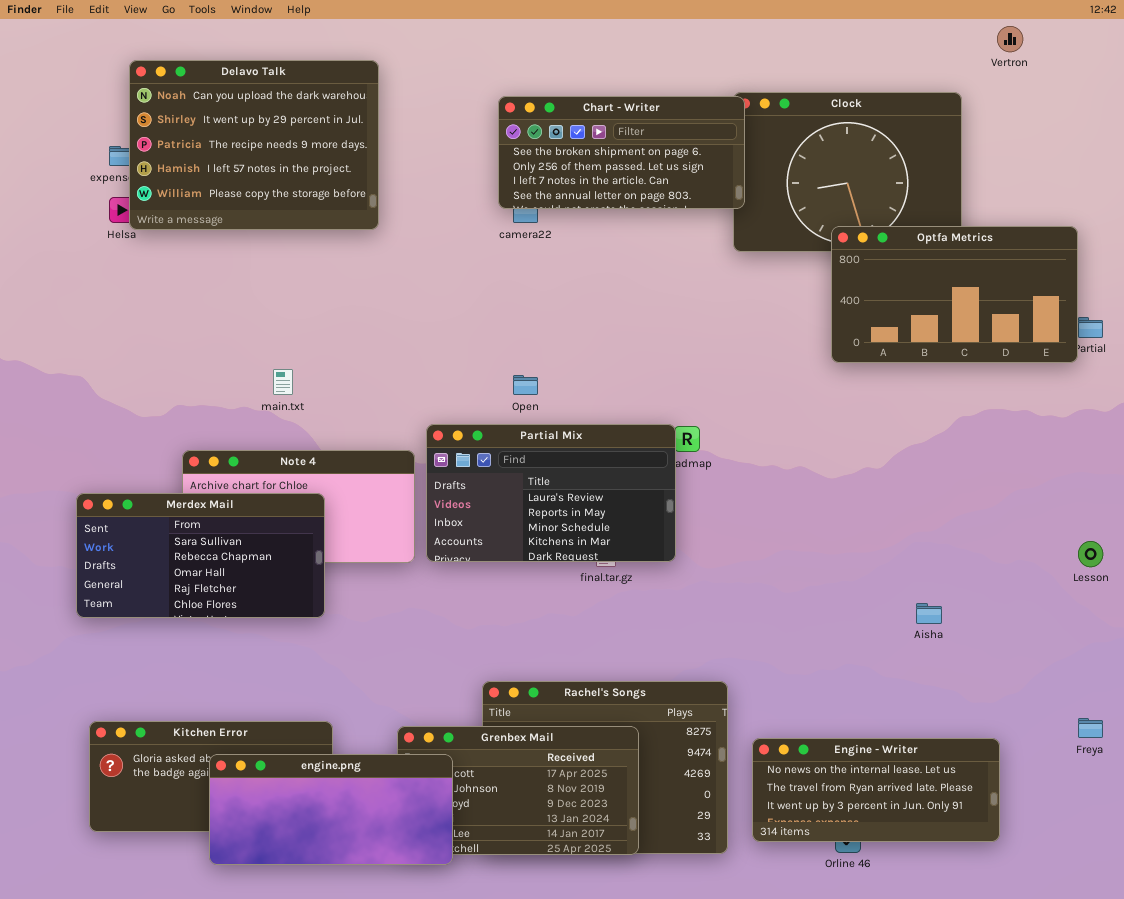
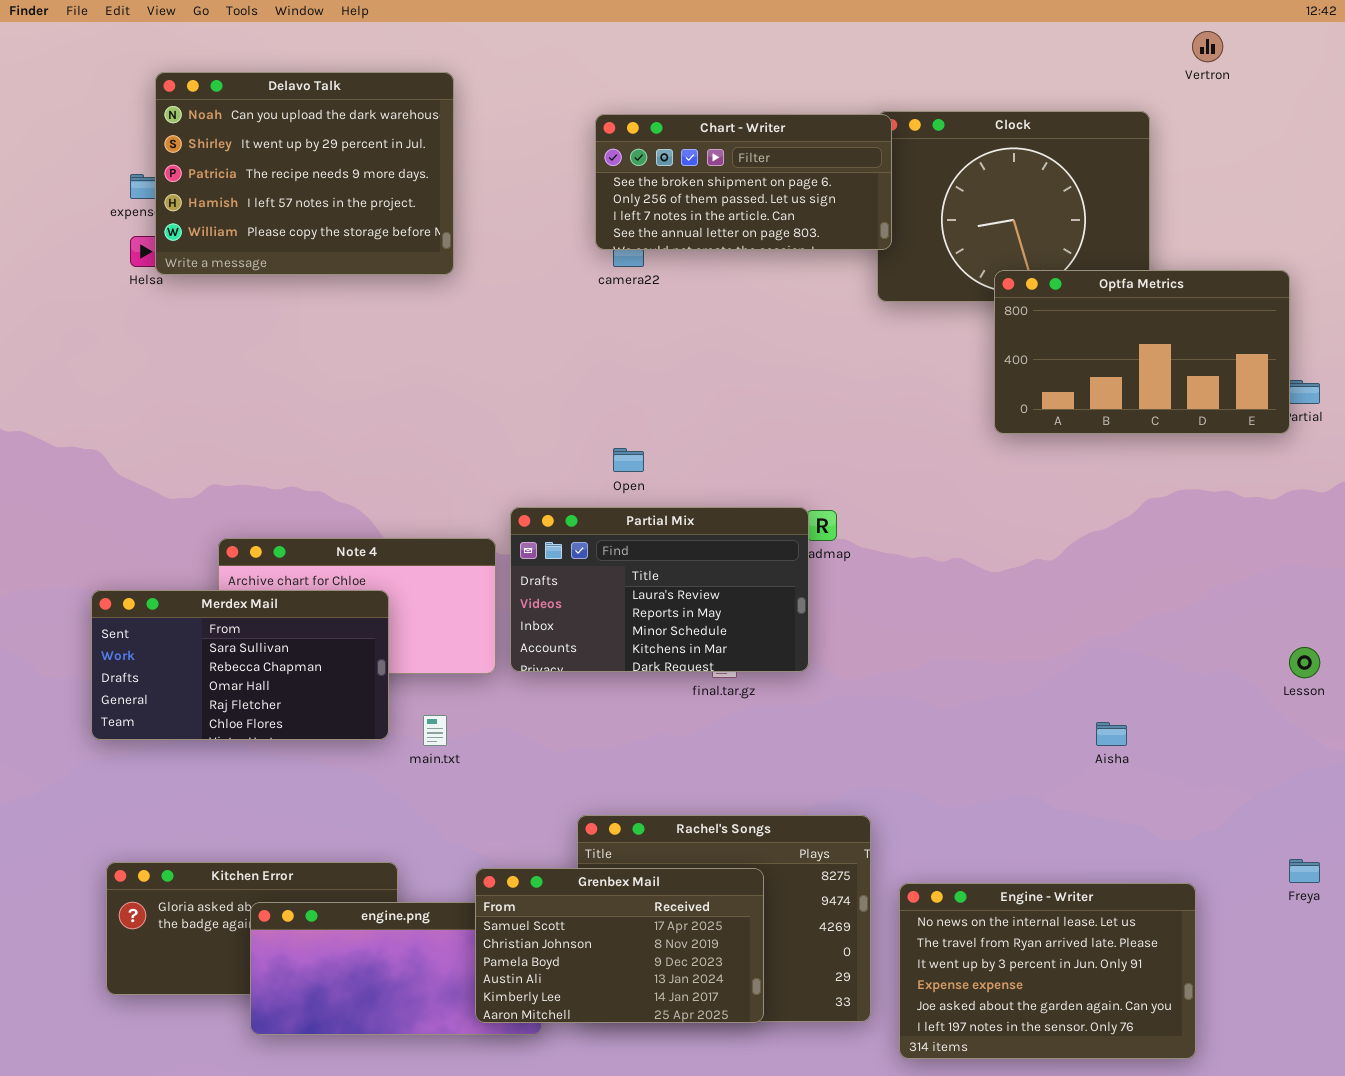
main.txt: [273,369,293,395] -> [423,715,447,746], moved
Grenbex Mail: [397,726,639,855] -> [475,868,764,1023], raised
Engine - Writer: [752,738,1000,842] -> [899,883,1196,1059], resized

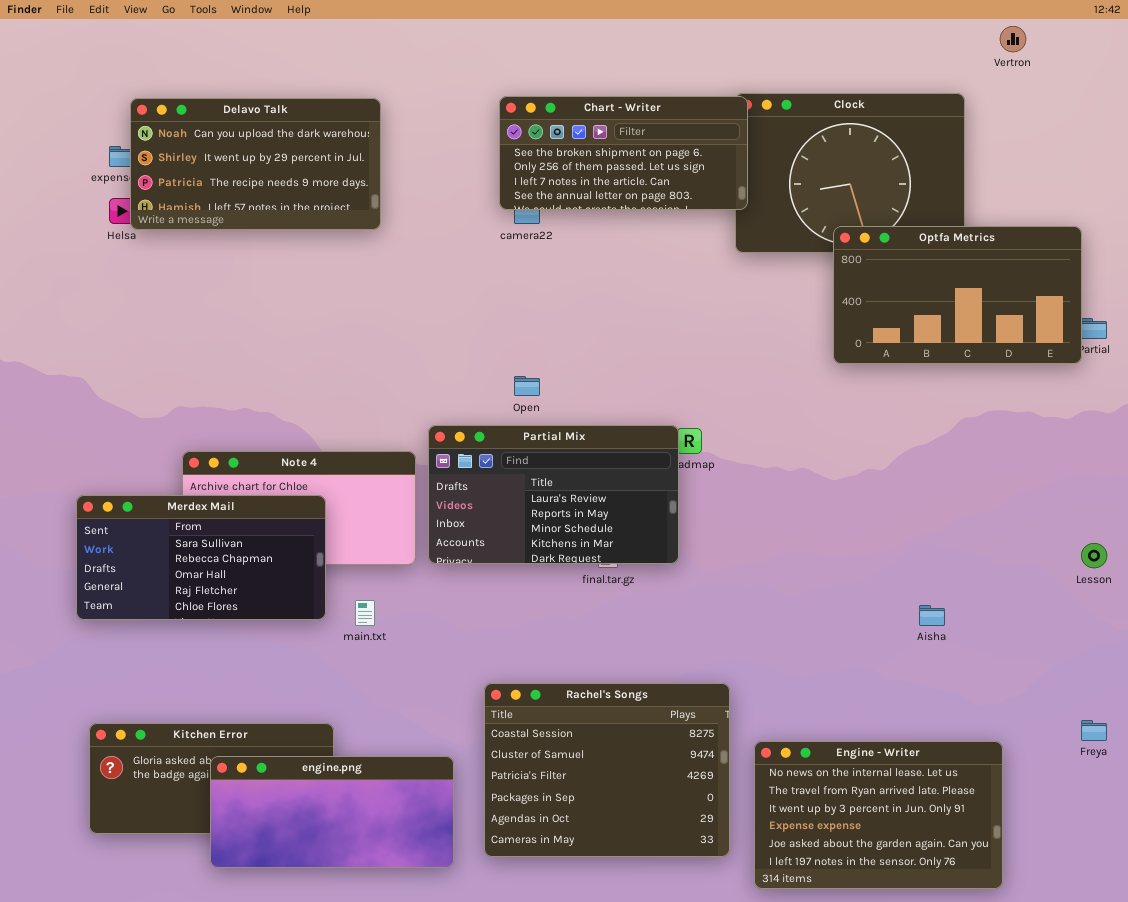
Delavo Talk: [155,72,454,275] -> [130,98,381,230], resized
Grenbex Mail: [475,868,764,1023] -> none, closed

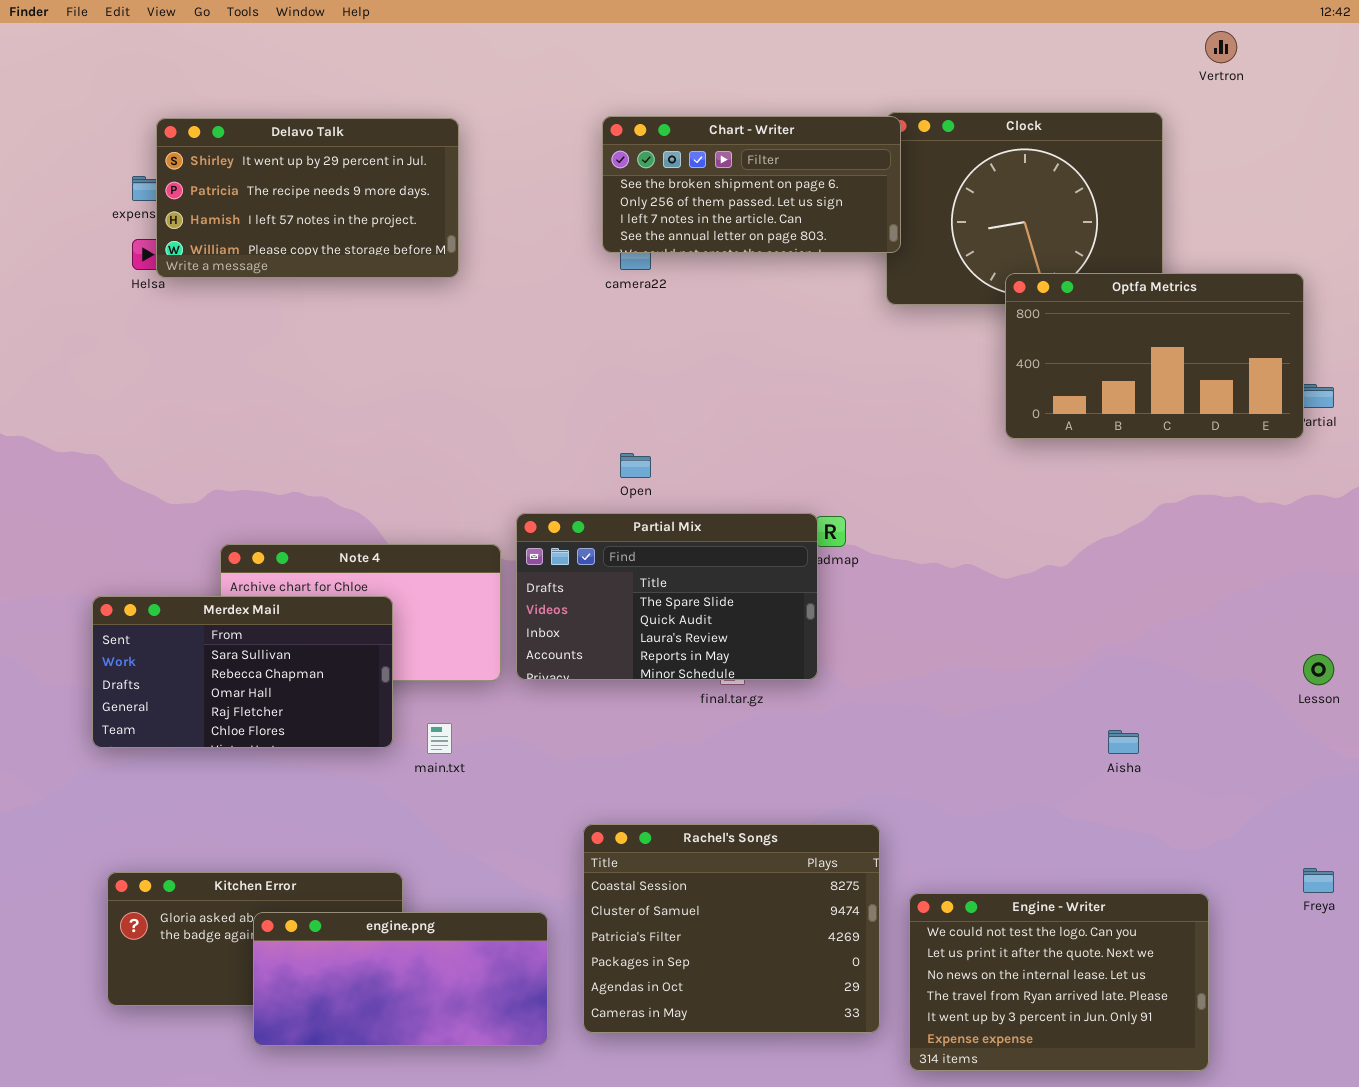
Delavo Talk: [130,98,381,230] -> [156,118,459,278], scrolled down 1 row
Partial Mix: [428,425,679,564] -> [516,513,818,680], scrolled up 2 rows
Engine - Writer: [754,741,1003,889] -> [909,893,1209,1071], scrolled up 2 rows

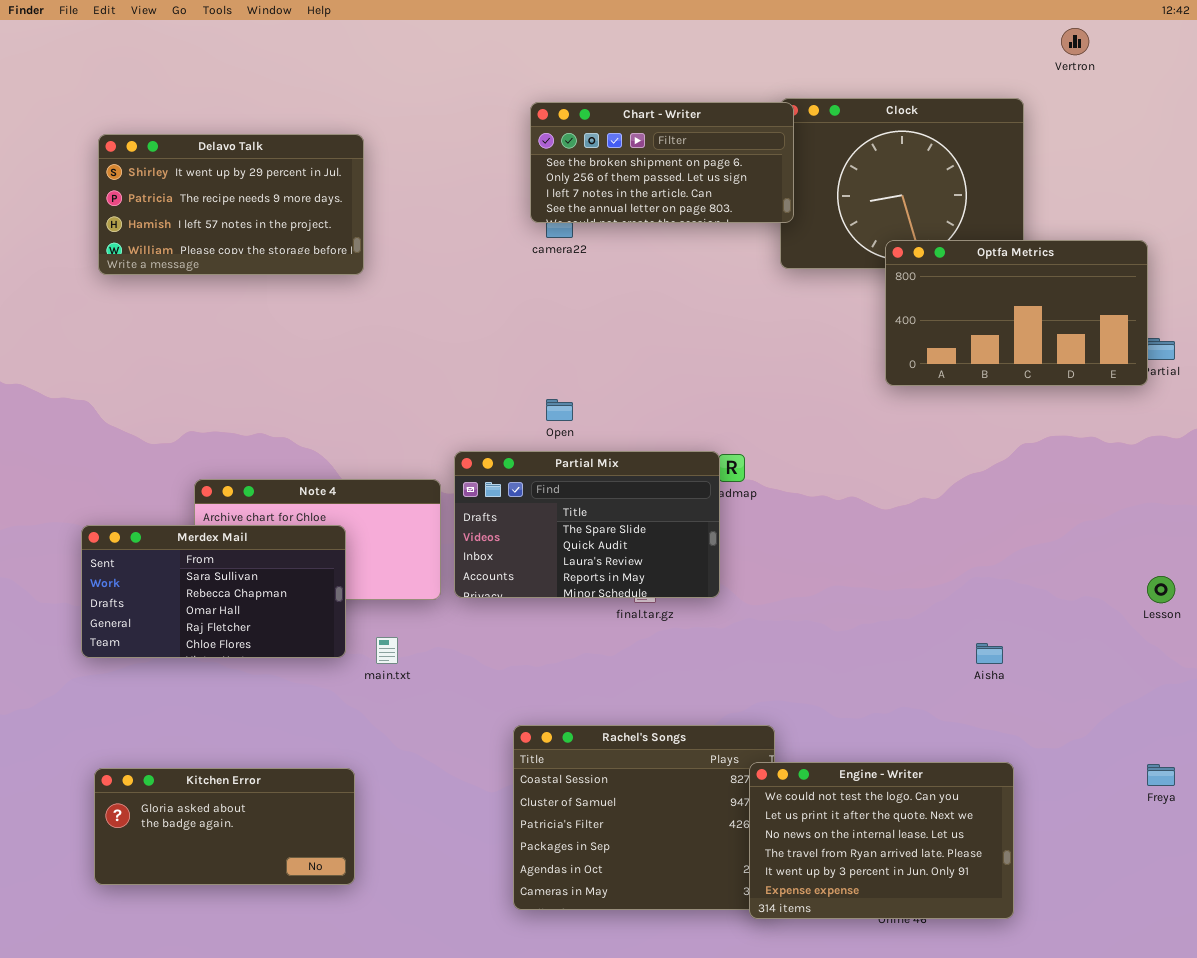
Delavo Talk: [156,118,459,278] -> [98,134,364,275], moved
Engine - Writer: [909,893,1209,1071] -> [749,762,1014,919], moved
engine.png: [253,912,548,1046] -> none, closed

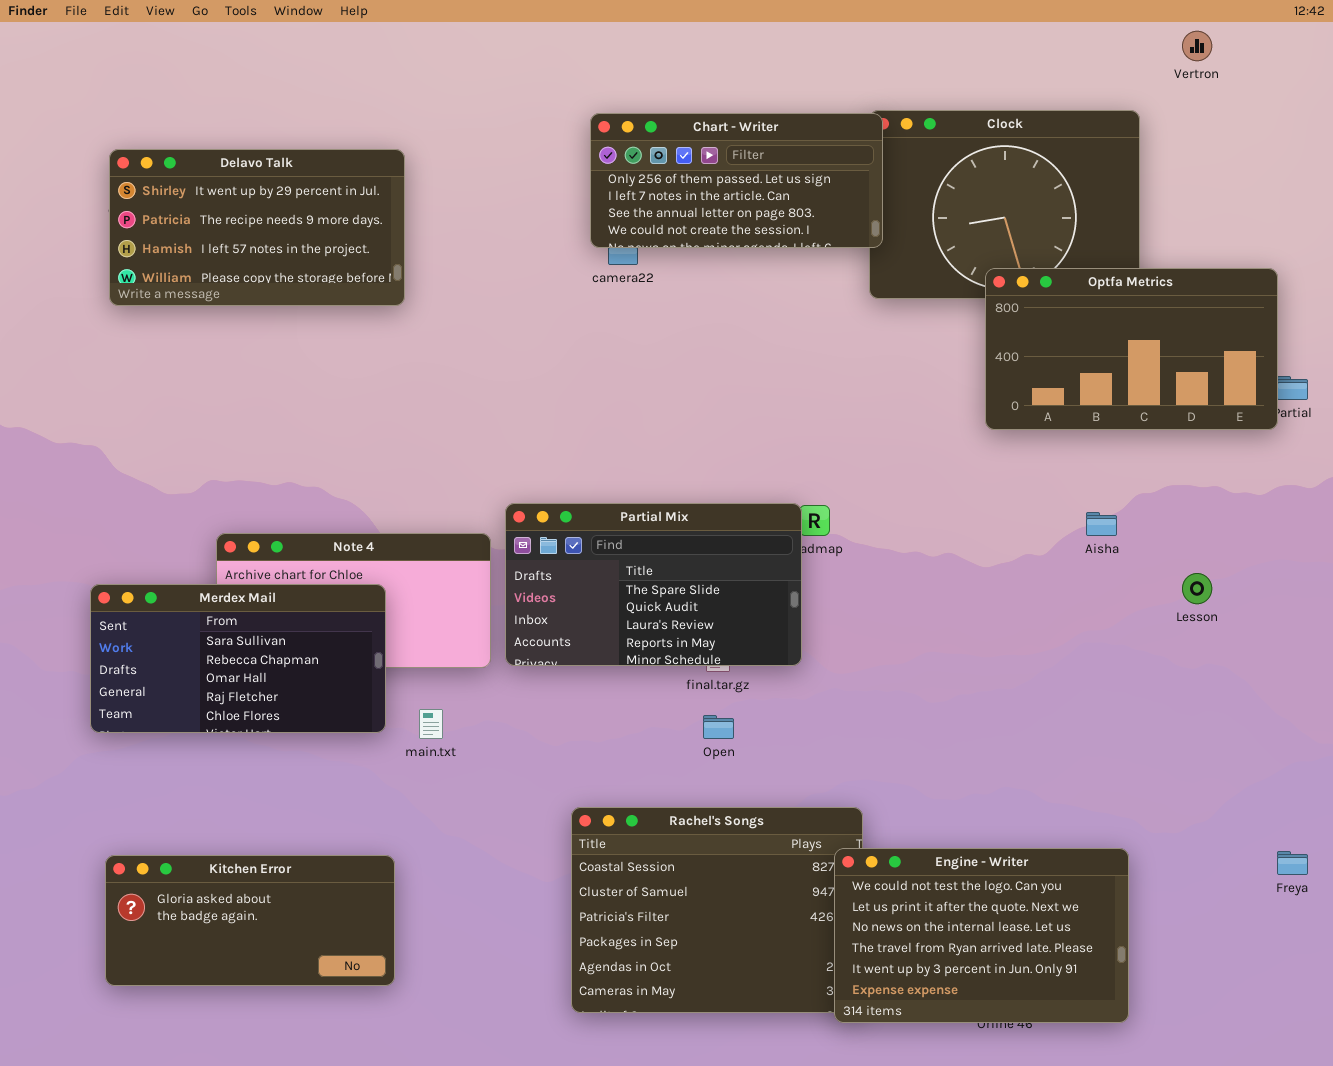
Chart - Writer: [530,102,794,223] -> [590,113,883,248], scrolled down 1 row
Open: [546,399,573,421] -> [703,715,734,739], moved
Lesson: [1147,576,1175,603] -> [1182,573,1212,604], moved
Aisha: [976,643,1003,664] -> [1086,512,1117,536], moved

